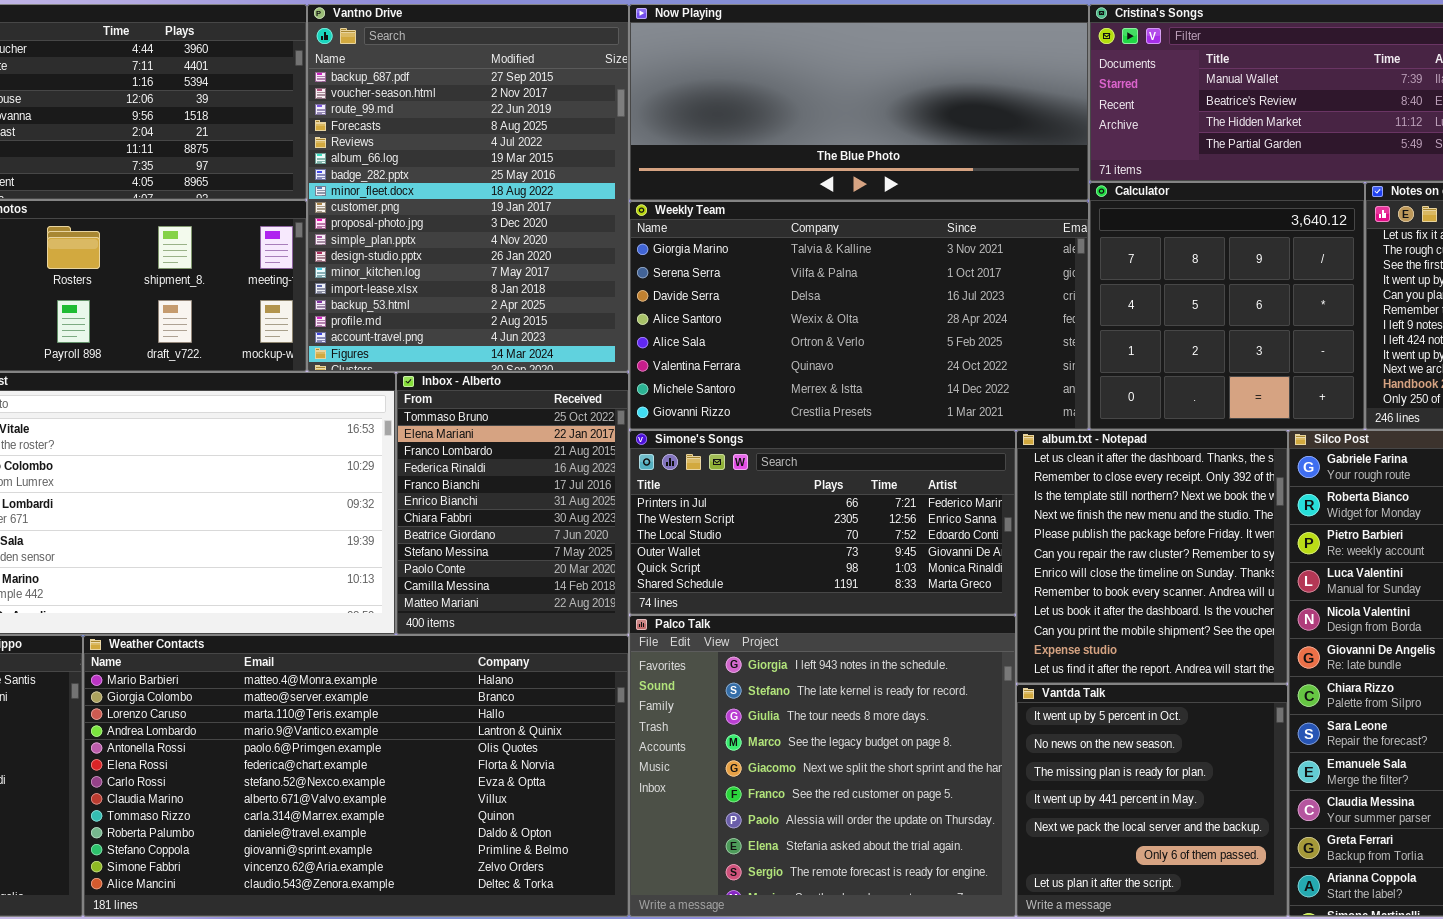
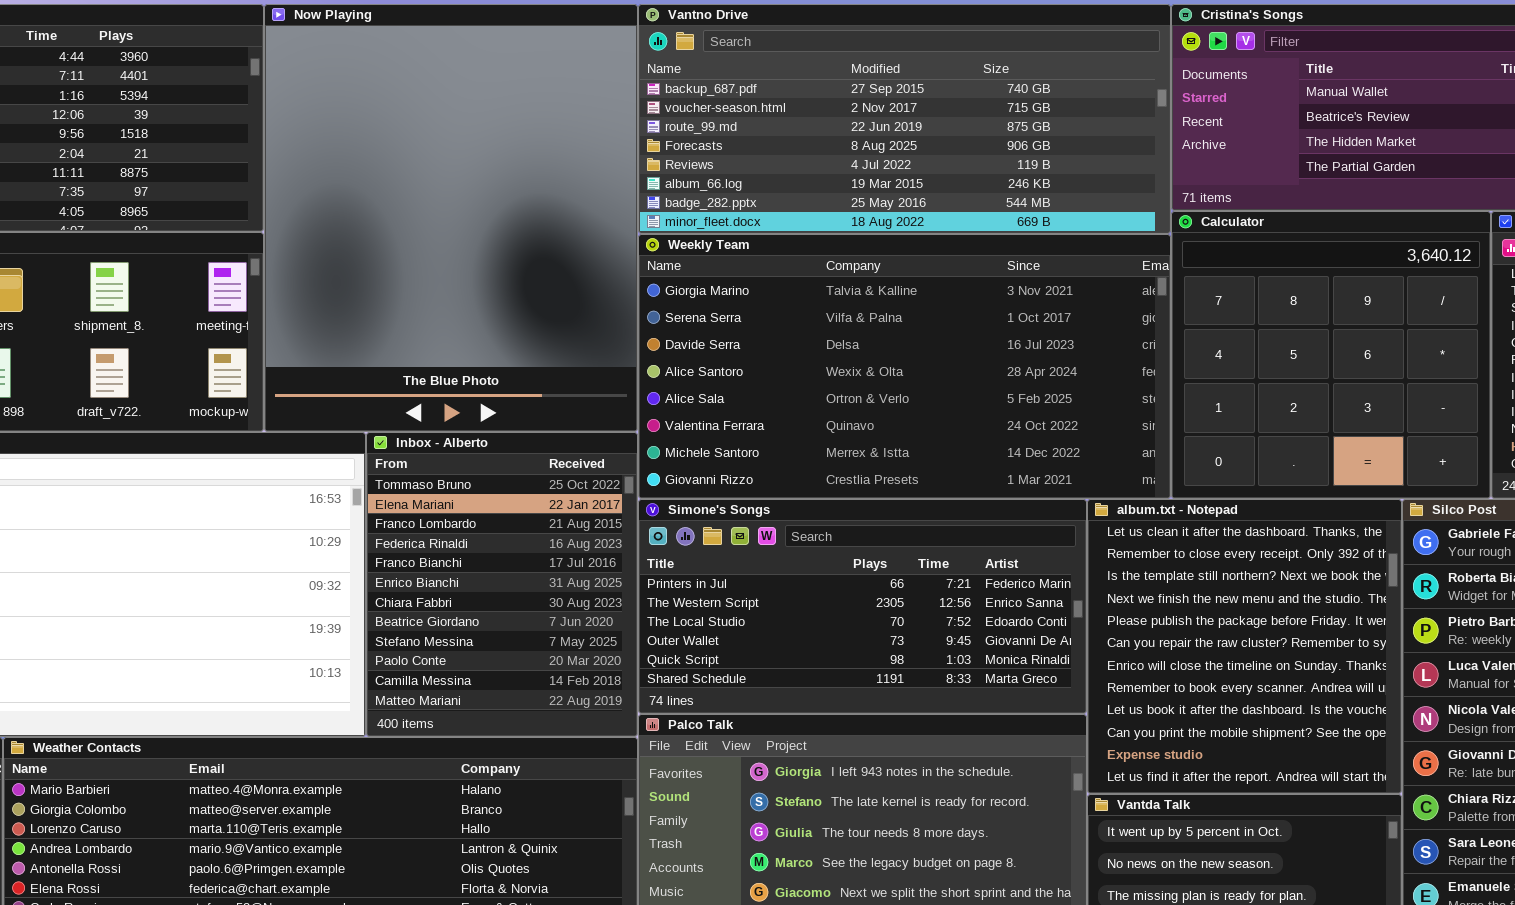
Vantno Drive: [307,4,629,372] -> [638,4,1171,234], moved, resized
Now Playing: [629,4,1089,201] -> [264,4,638,432], moved, resized

